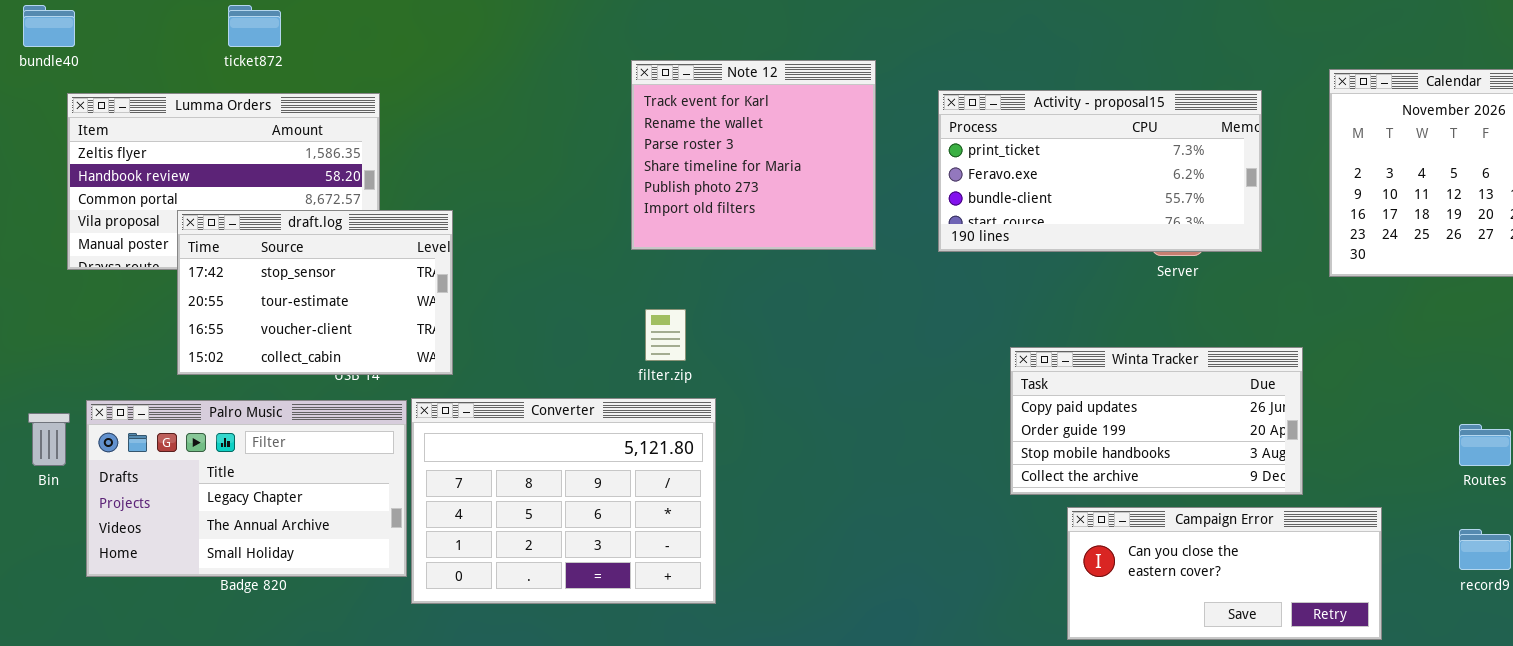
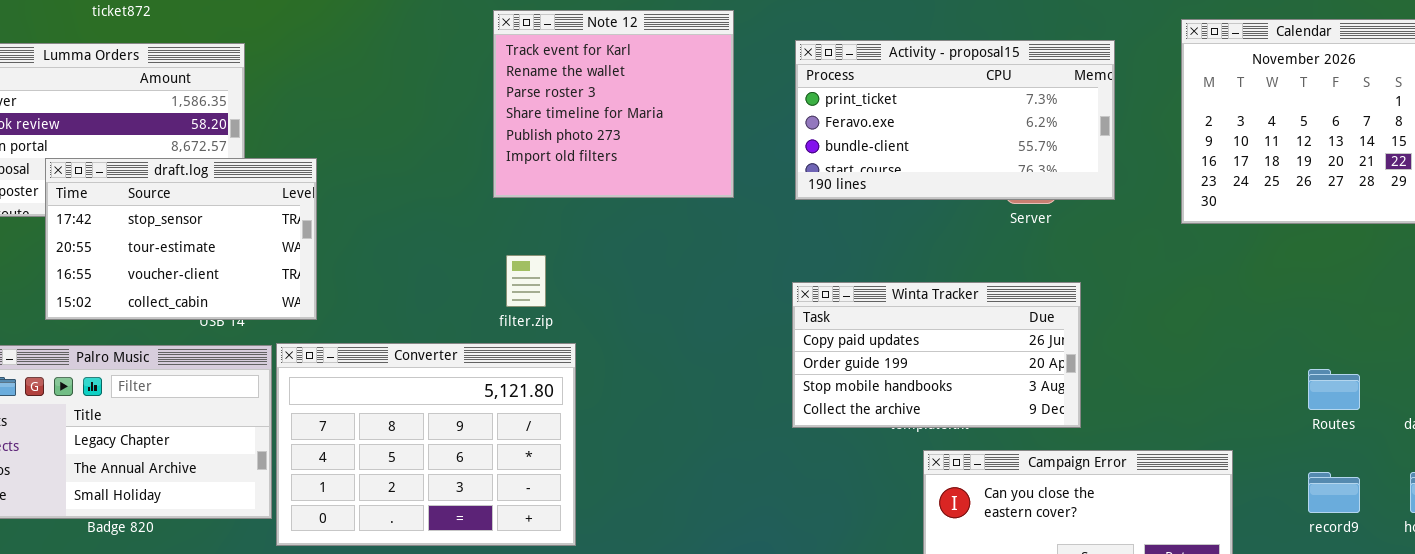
Winta Tracker: [1010,347,1303,495] -> [792,282,1081,428], moved

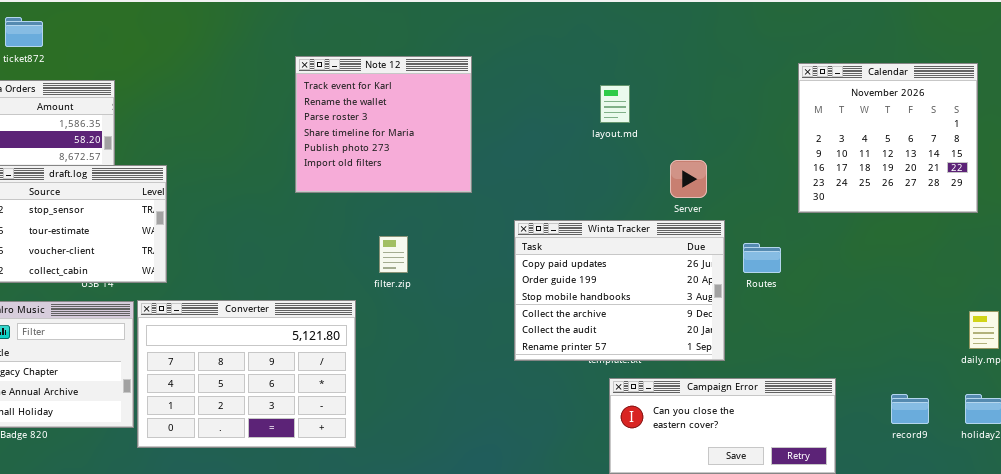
Activity - proposal15: [795,40,1115,200] -> none, closed
filter.zip: [506,255,546,307] -> [379,236,408,273], moved
Winta Tracker: [792,282,1081,428] -> [514,220,725,361], resized
Routes: [1308,369,1360,410] -> [743,243,781,273], moved

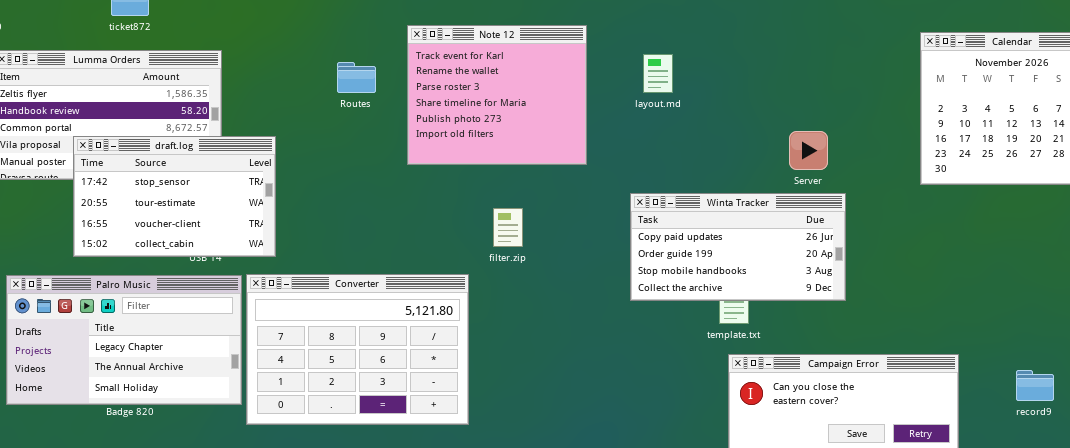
layout.md: [600,85,630,123] -> [643,54,673,93], moved
Winta Tracker: [514,220,725,361] -> [630,193,846,301], resized
Routes: [743,243,781,273] -> [337,62,376,93], moved

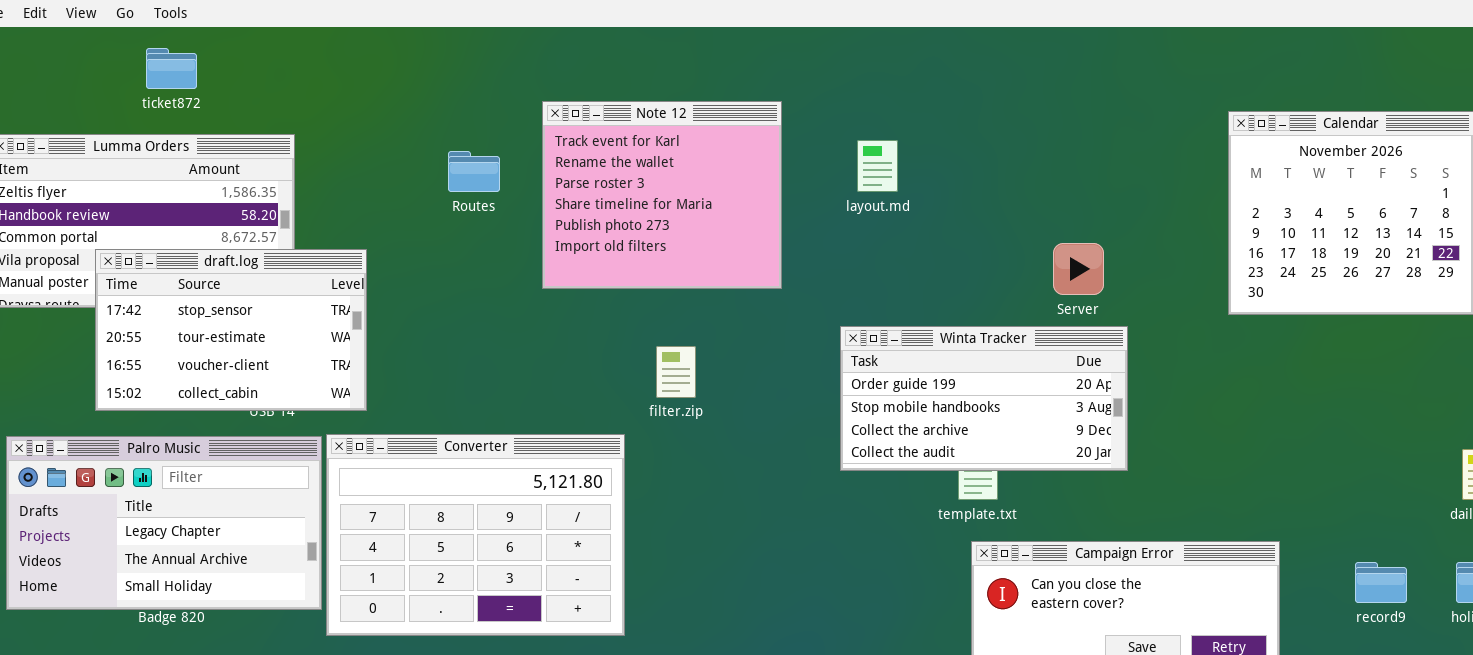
Winta Tracker: [630,193,846,301] -> [840,326,1128,471], scrolled down 1 row

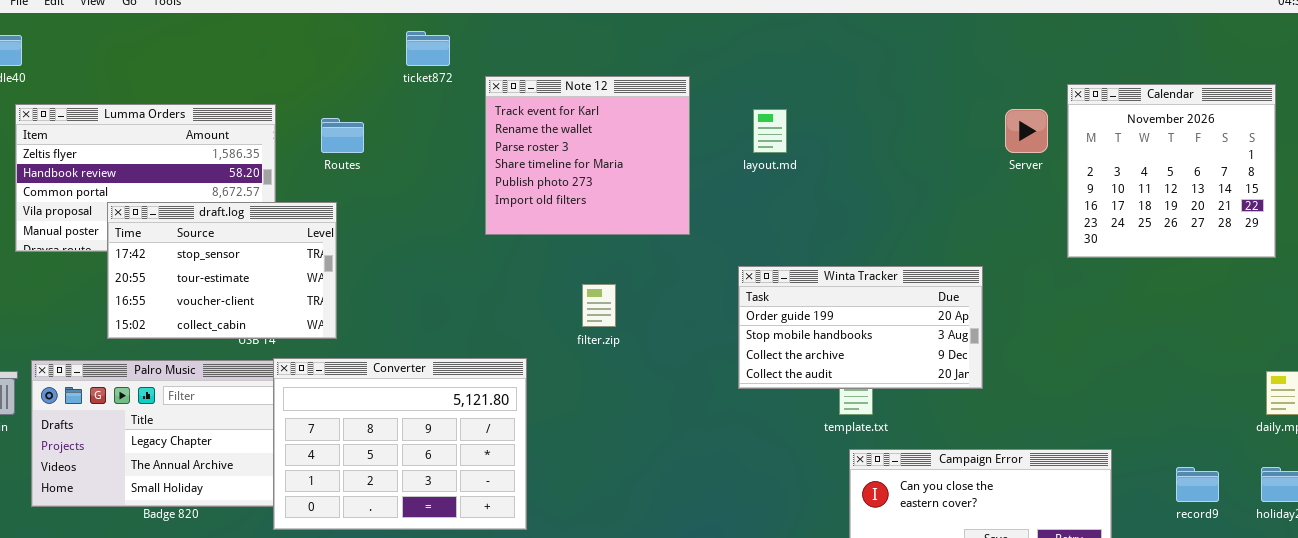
ticket872: [146,48,197,89] -> [406,31,450,66], moved
Routes: [448,151,500,192] -> [321,118,364,153], moved
Server: [1053,243,1104,295] -> [1005,109,1048,153], moved
Converter: [326,434,625,636] -> [273,358,527,530], moved

